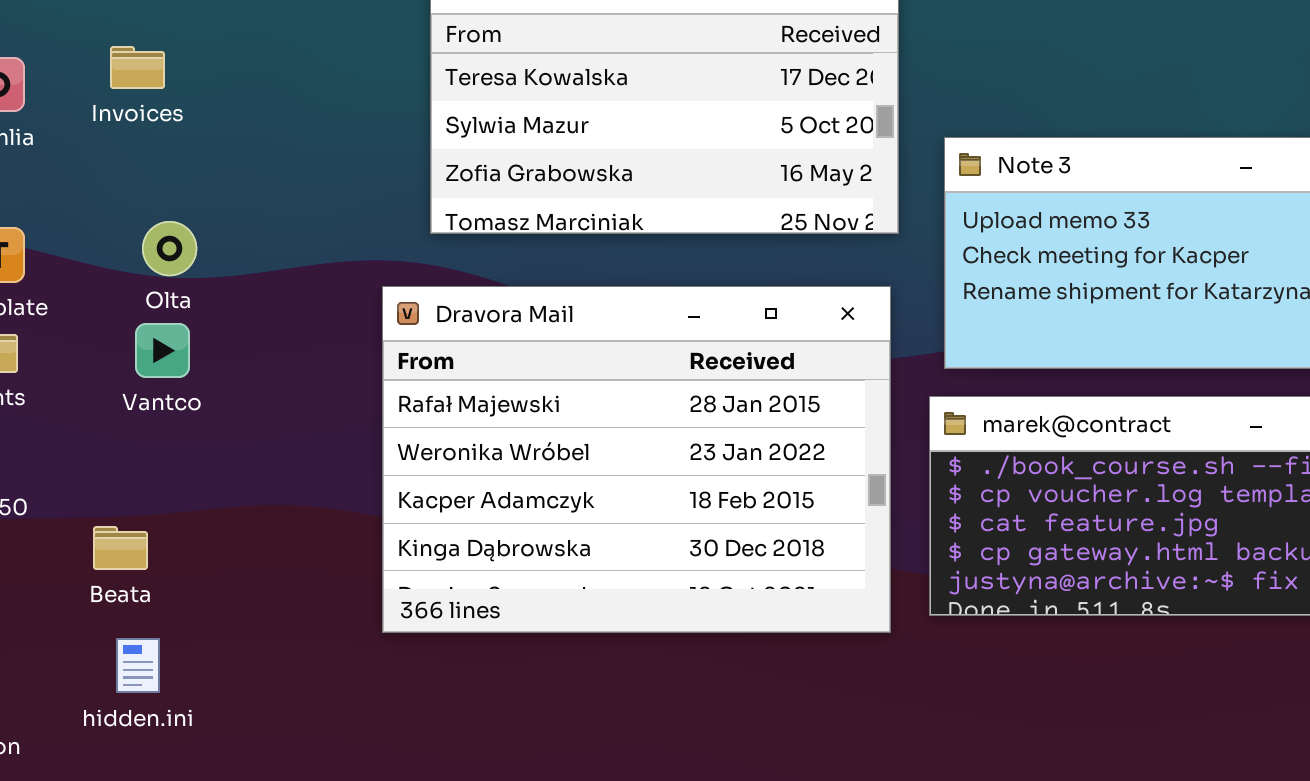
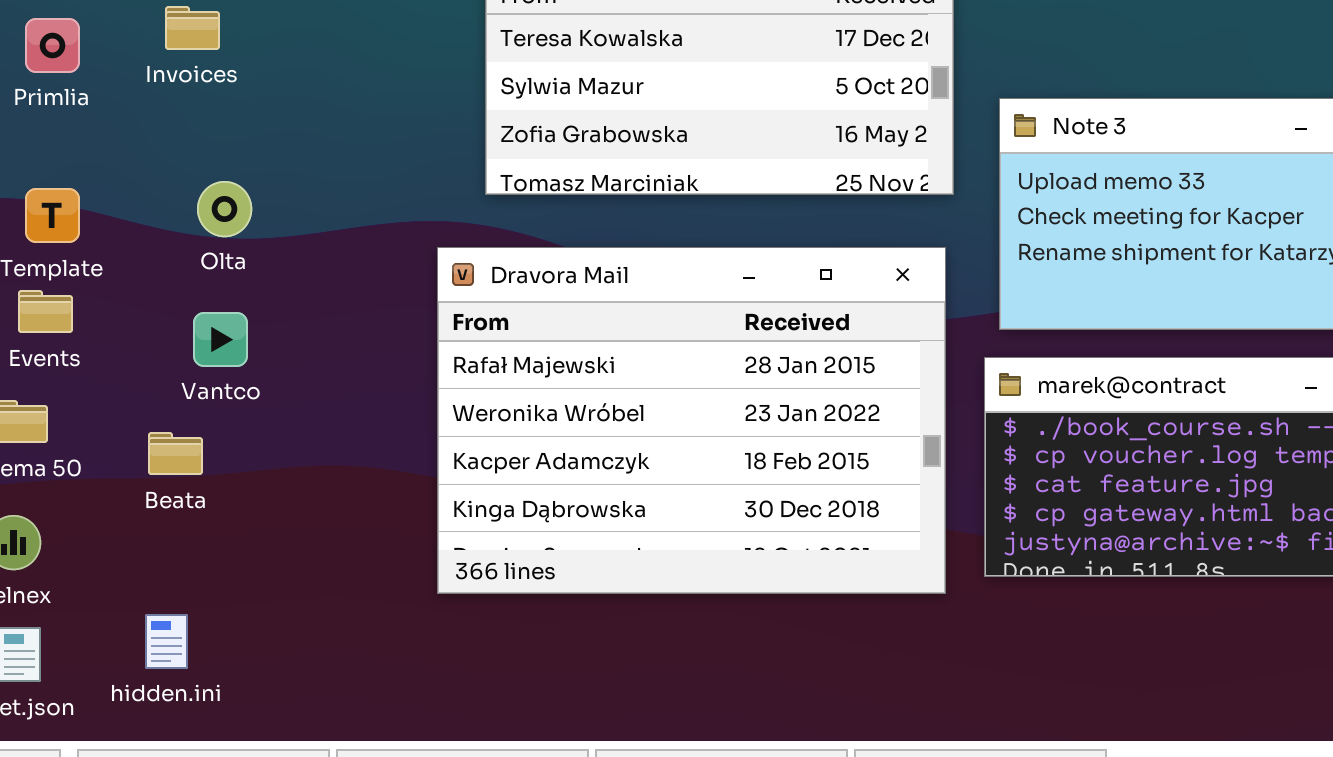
Vantco: [135,323,190,378] -> [193,312,248,367], moved
Beata: [93,526,148,570] -> [148,432,203,475], moved
hidden.ini: [116,638,160,693] -> [145,614,188,669], moved

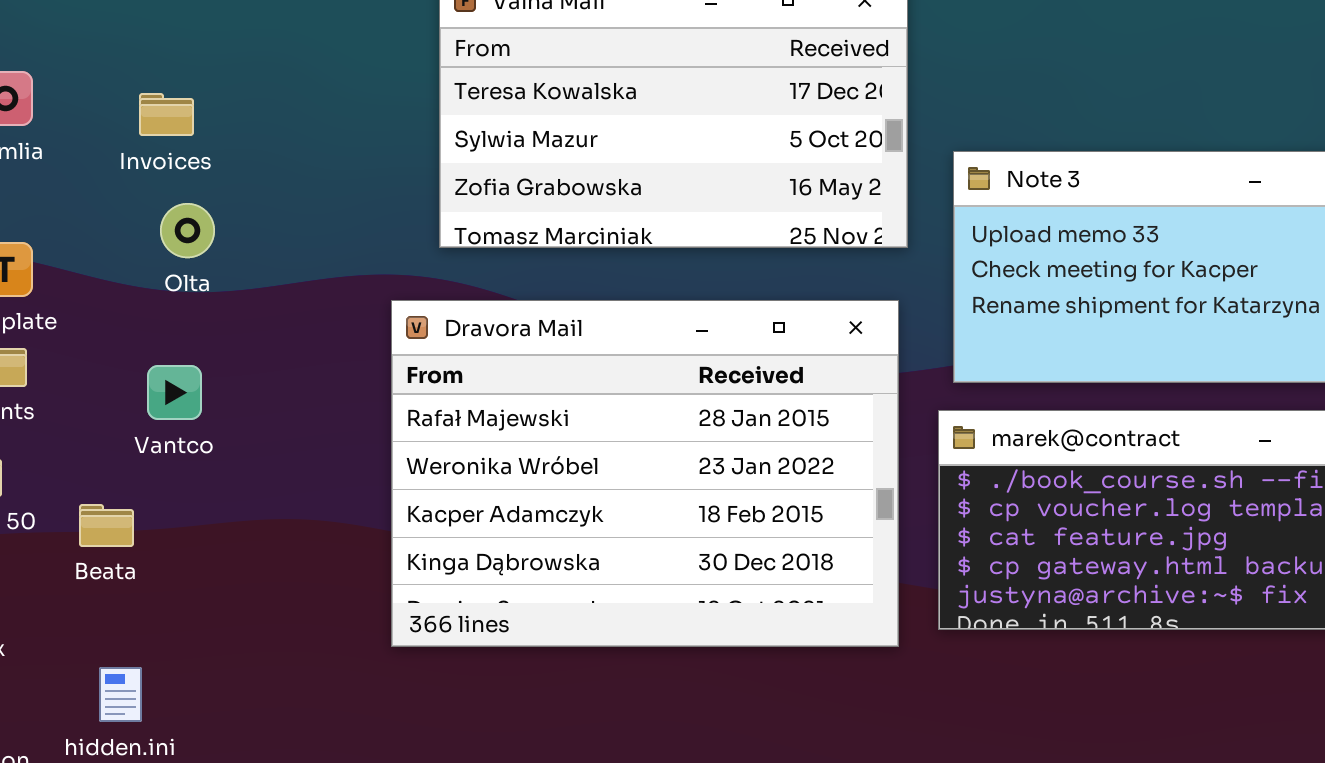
Invoices: [165,6,220,50] -> [139,93,194,136], moved
Olta: [197,181,252,237] -> [160,203,215,258], moved
Beata: [148,432,203,475] -> [79,504,134,547], moved

